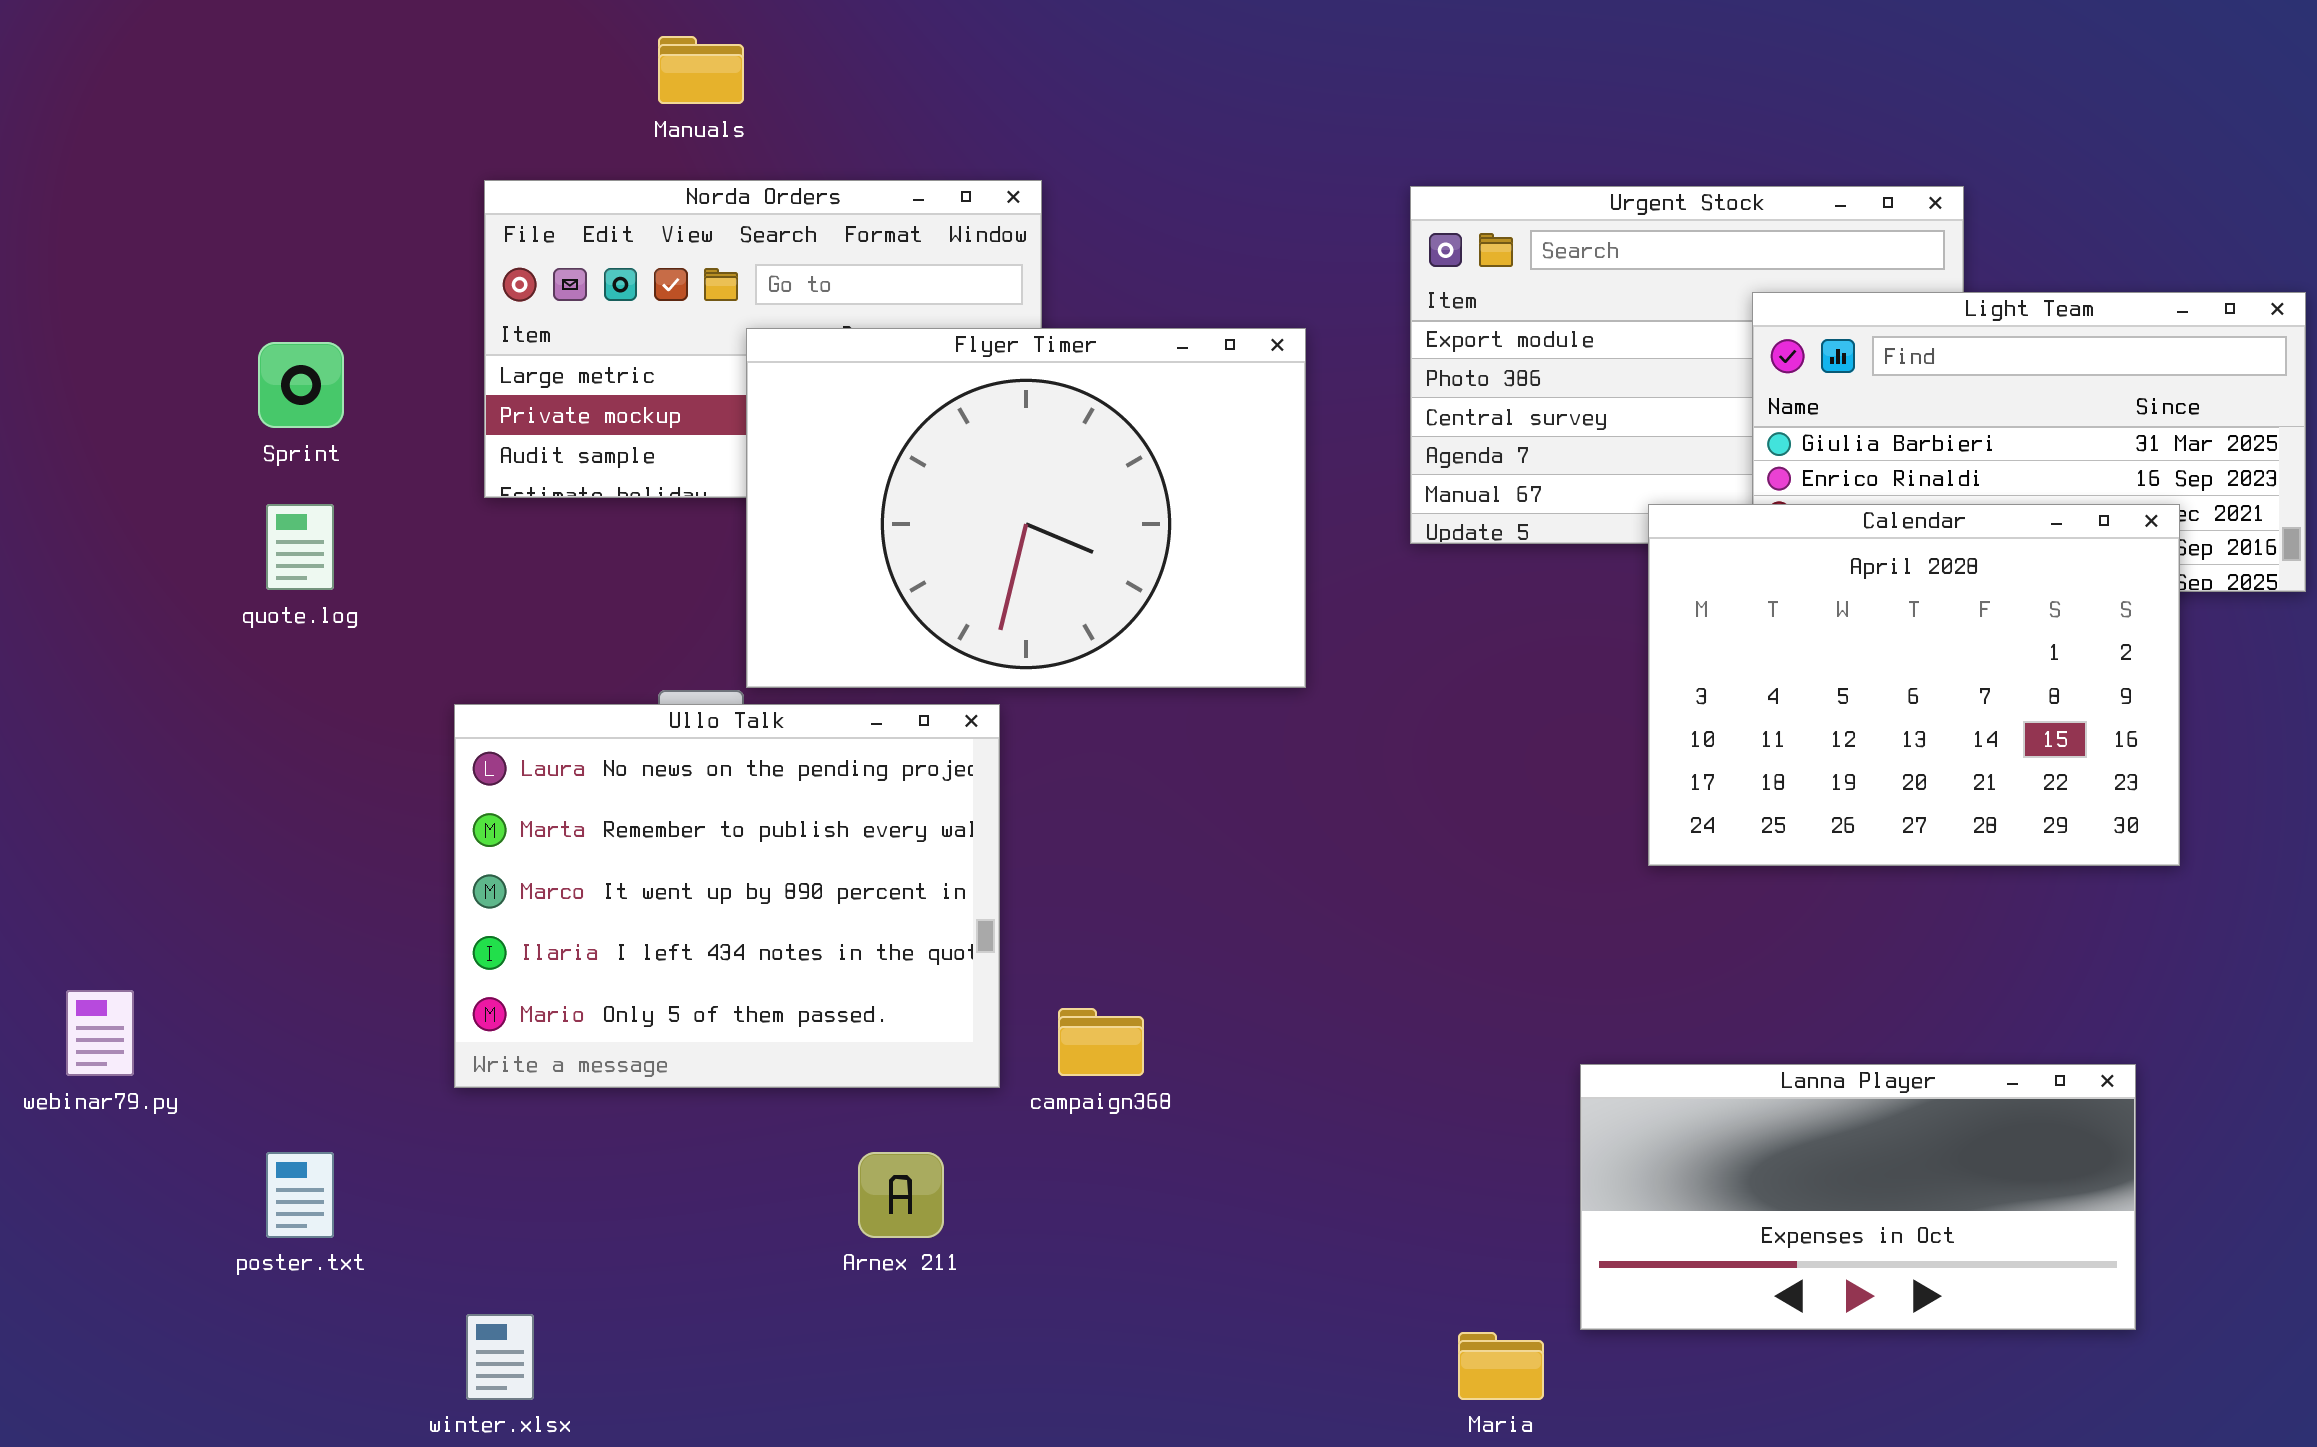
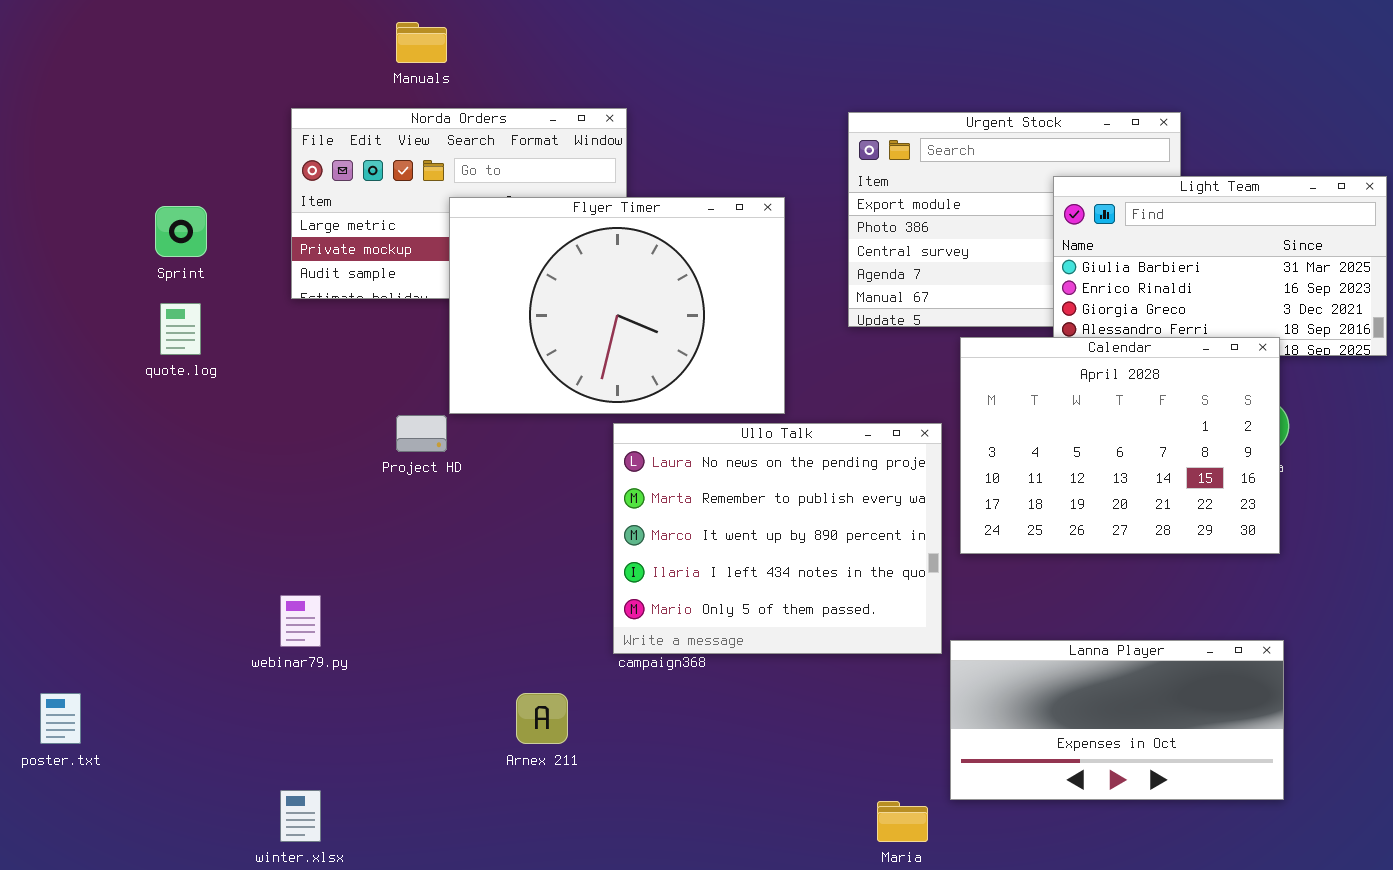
Calendar: [1648,504,2180,866] -> [960,337,1280,554], moved
Ullo Talk: [454,704,1000,1088] -> [613,423,942,654], moved
webinar79.py: [66,990,134,1076] -> [280,595,321,647], moved
poster.txt: [266,1152,334,1238] -> [40,693,81,744], moved

